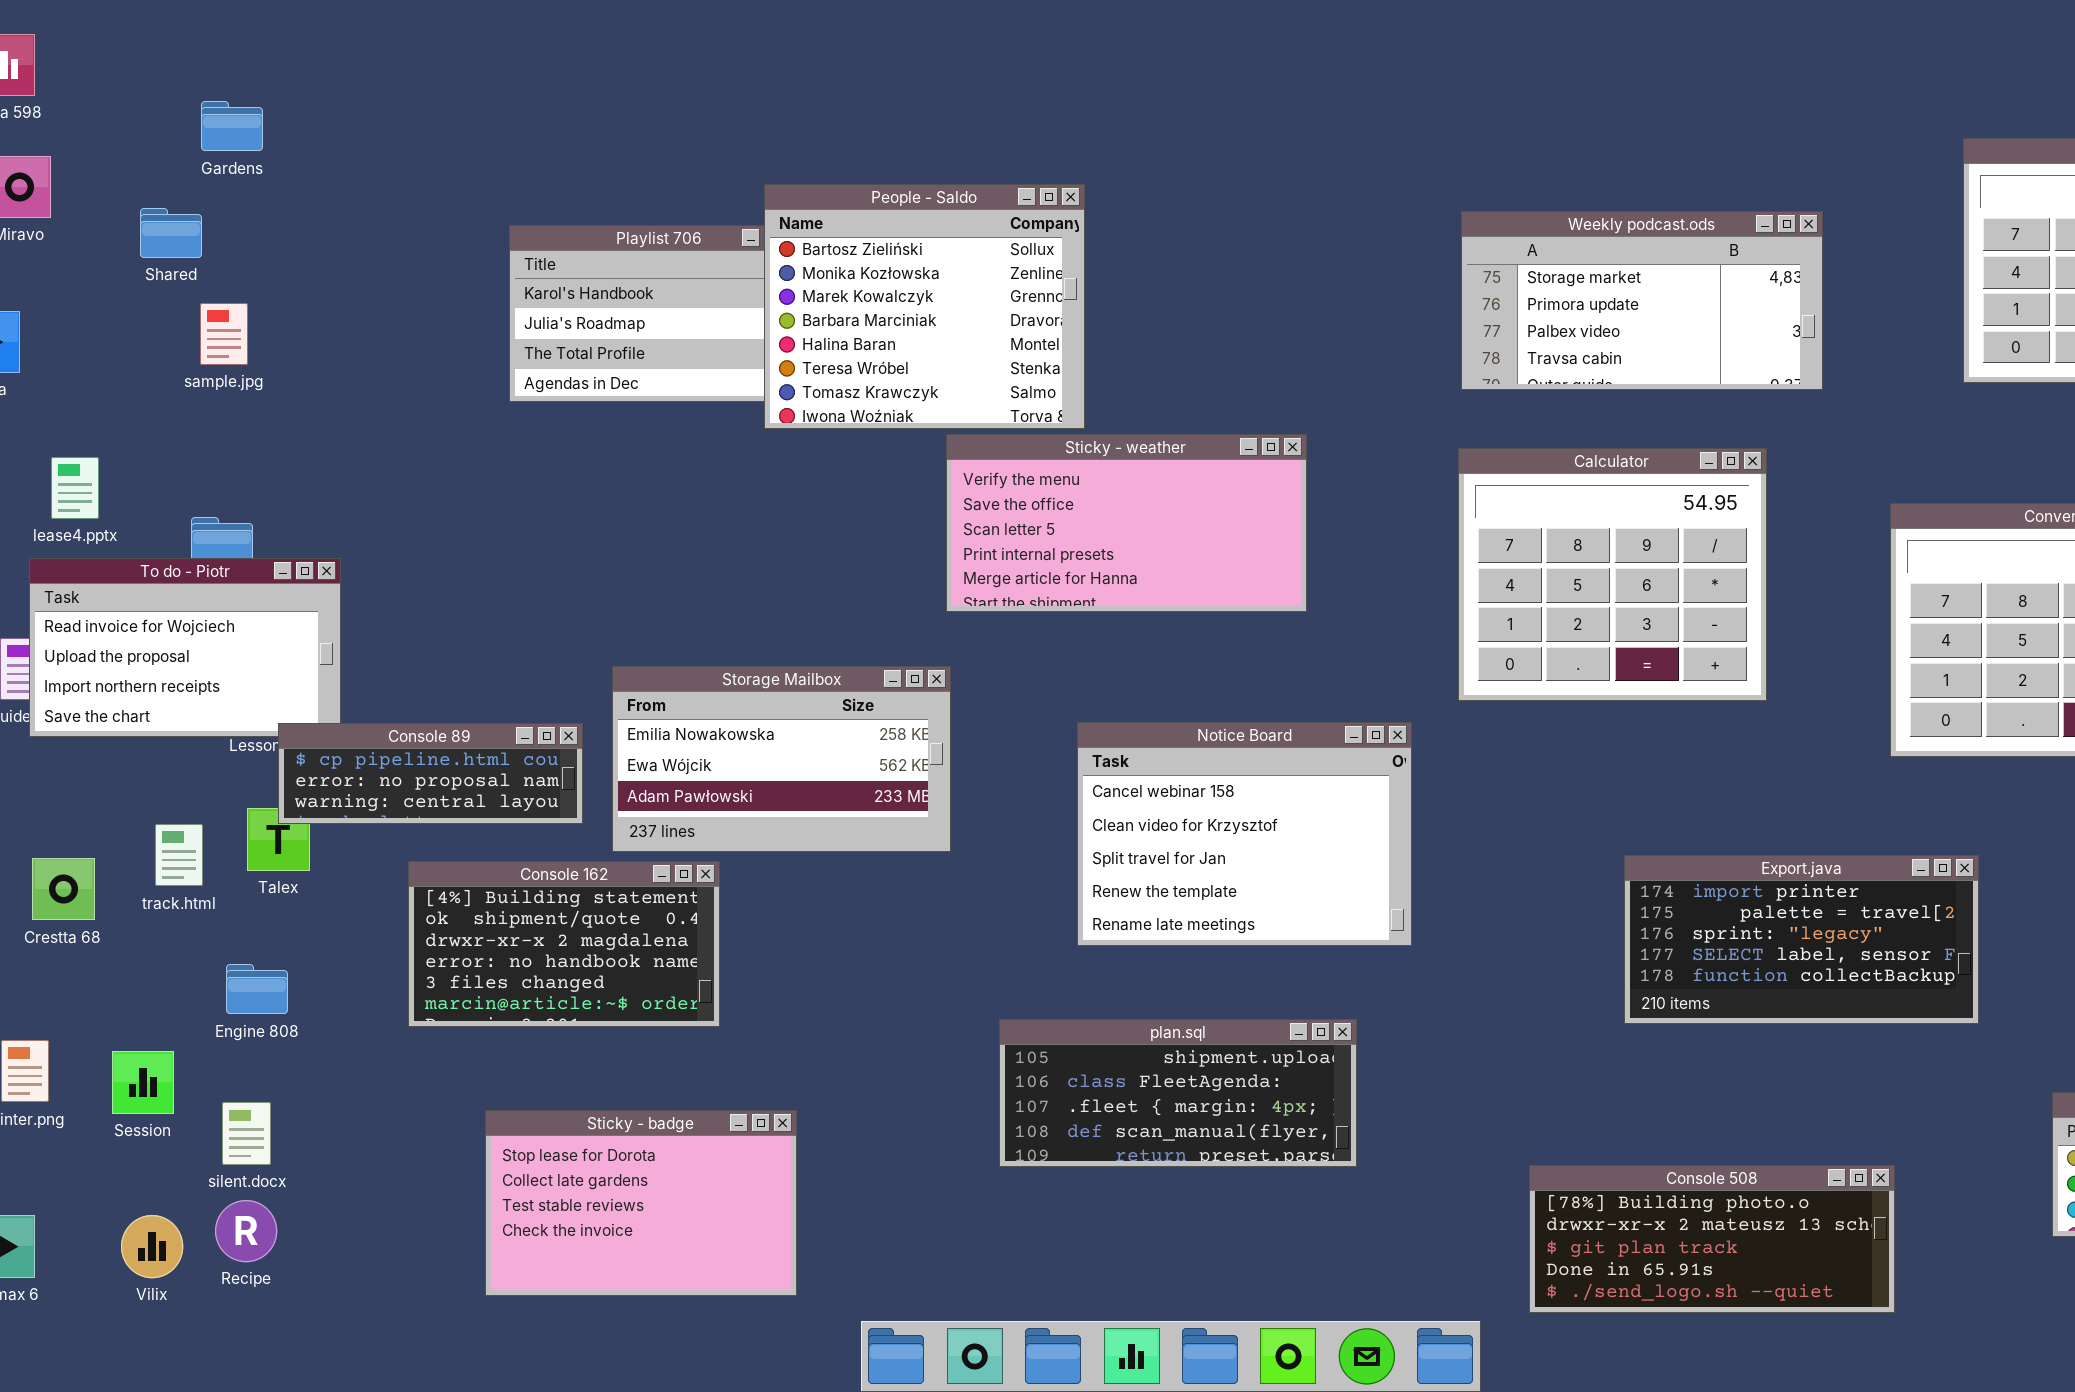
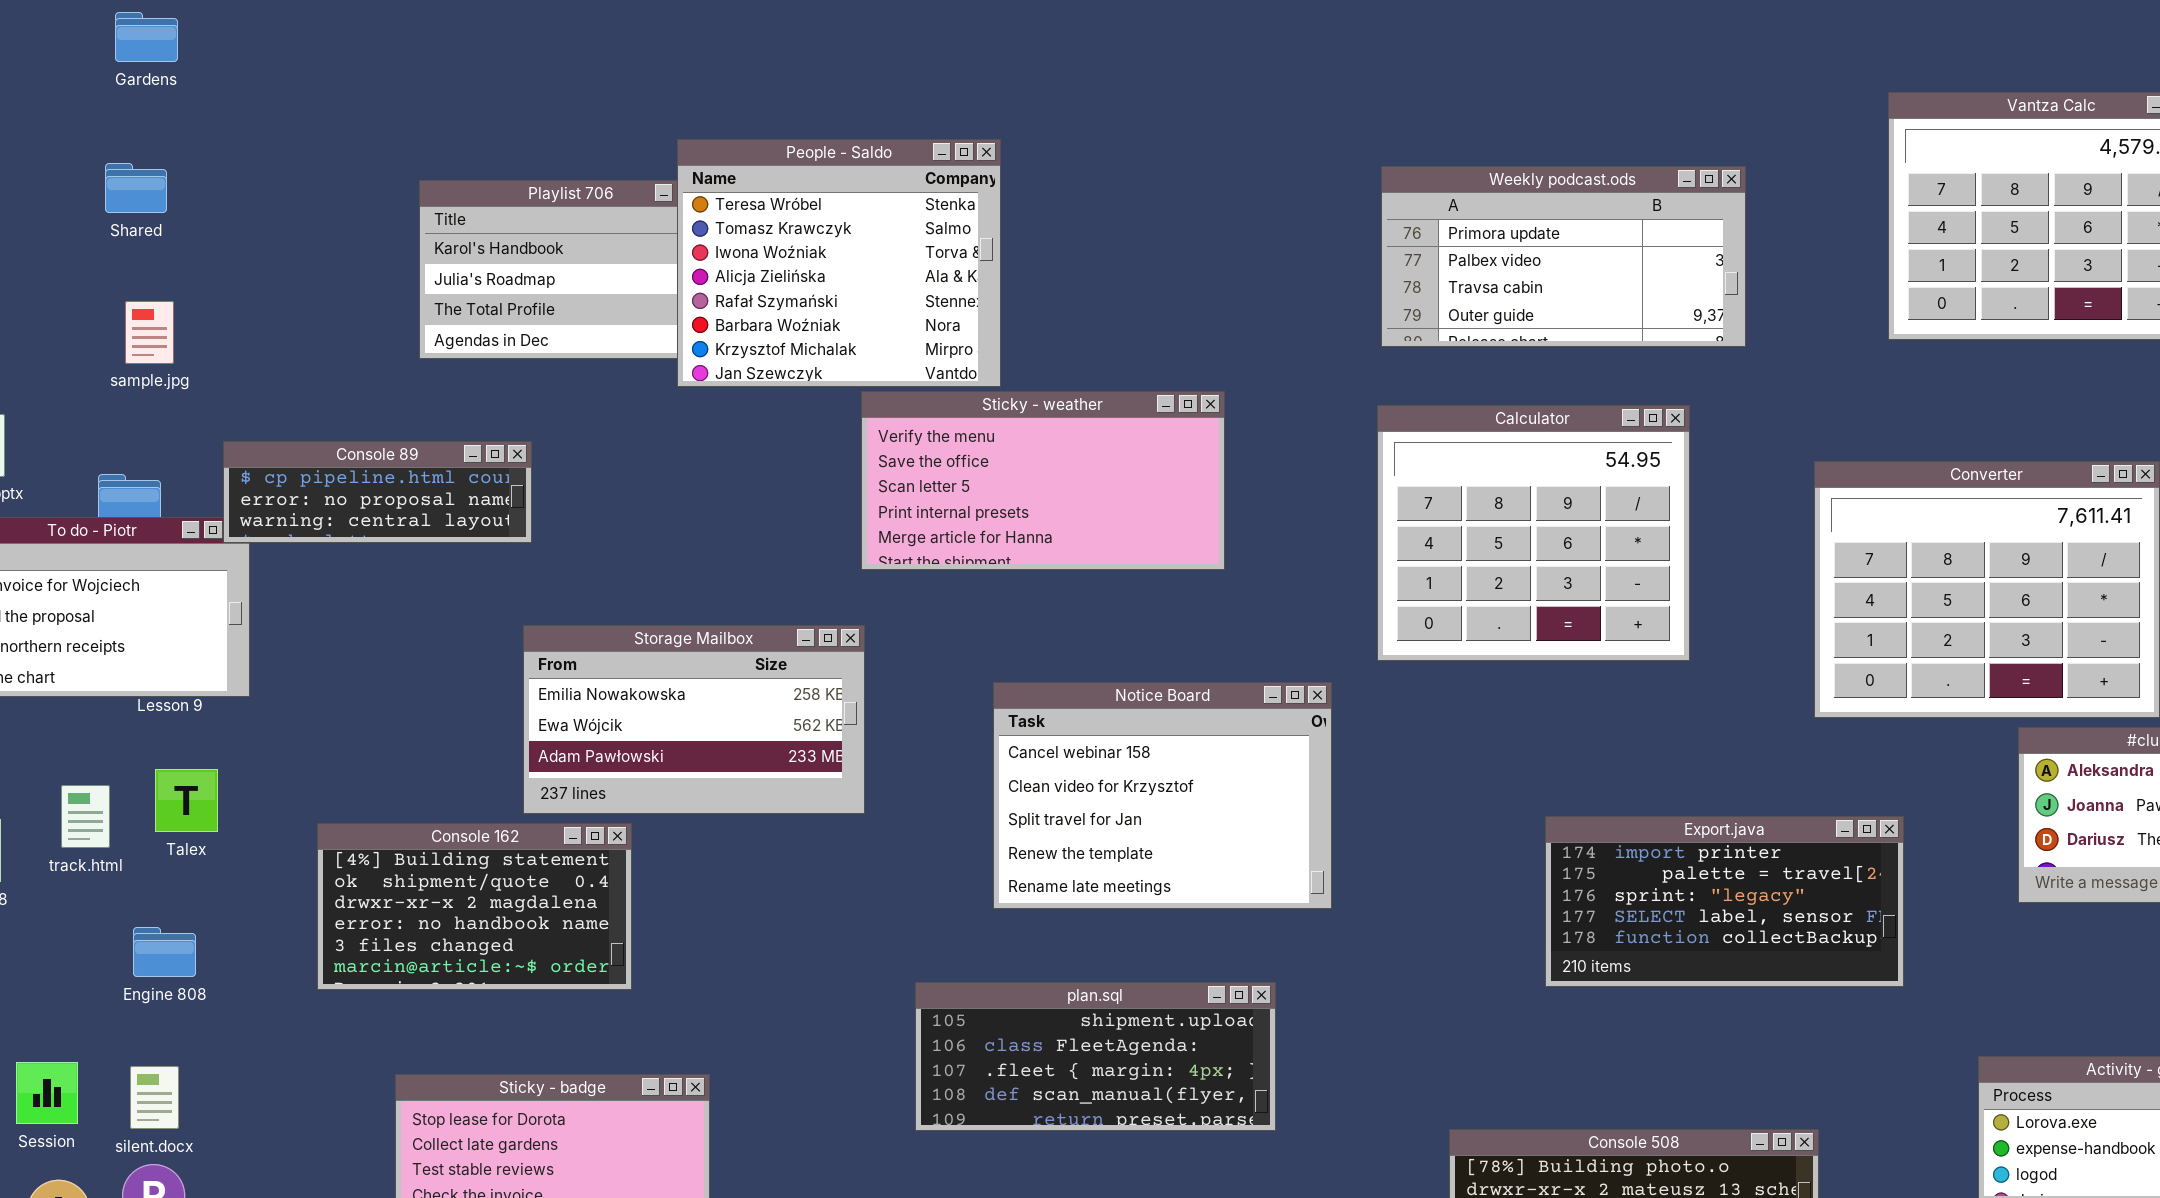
Gardens: [201,101,263,151] -> [115,12,178,62], moved
People - Saldo: [764,184,1085,429] -> [677,139,1001,387], scrolled down 5 rows
Shared: [140,208,202,258] -> [105,163,167,213], moved
Weekly podcast.ods: [1461,211,1823,390] -> [1381,166,1746,347], scrolled down 1 row
sample.jpg: [200,303,248,365] -> [125,301,174,364], moved
Console 89: [278,723,583,824] -> [223,441,532,543], moved
Session: [112,1051,174,1114] -> [16,1062,78,1124], moved

